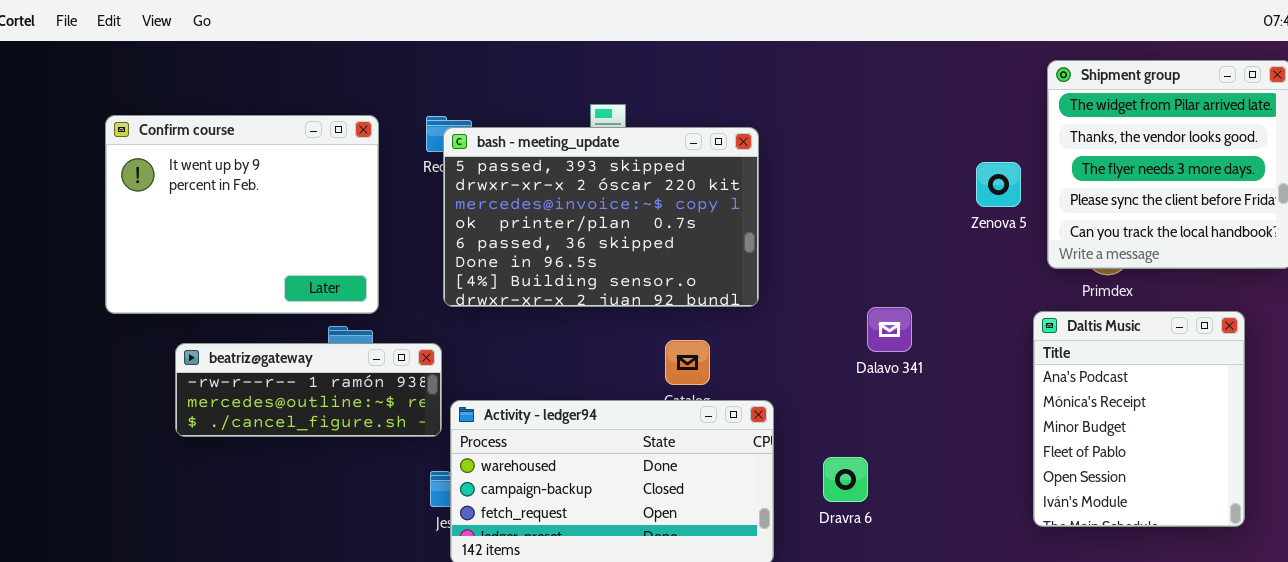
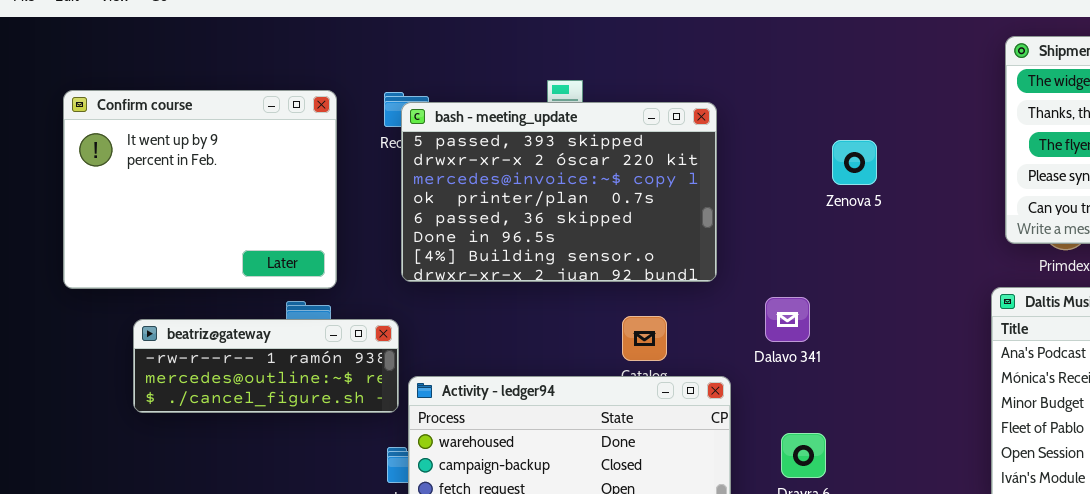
Zenova 5: [976,162,1021,207] -> [832,140,877,185], moved
Dalavo 341: [867,307,912,352] -> [765,297,810,342], moved

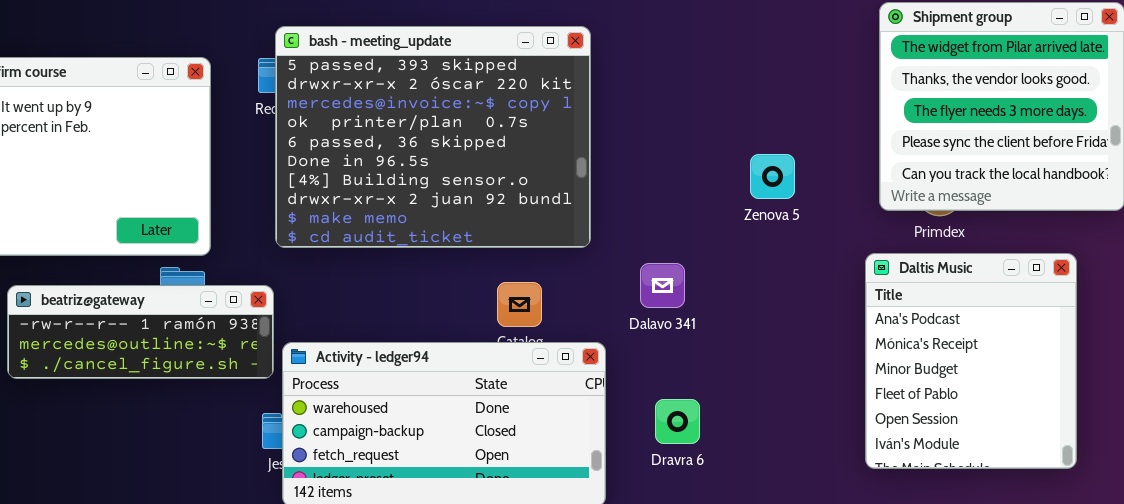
bash - meeting_update: [401,102,717,282] -> [275,26,591,248], resized
Zenova 5: [832,140,877,185] -> [750,154,795,199], moved

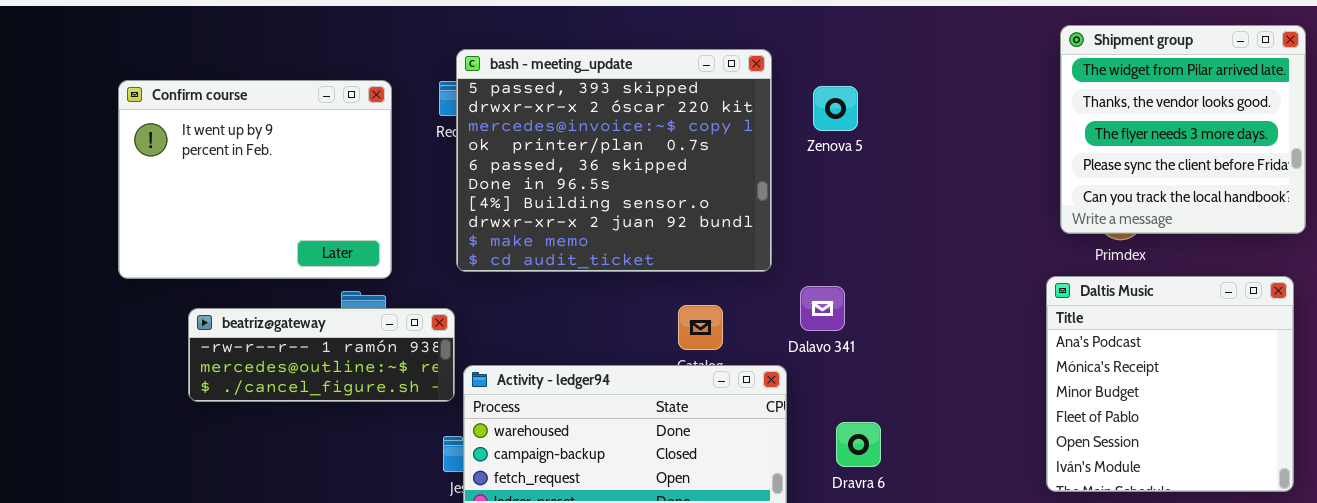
Zenova 5: [750,154,795,199] -> [813,86,858,131], moved
Daltis Music: [865,253,1077,469] -> [1046,276,1294,492], resized
Dalavo 341: [640,263,685,308] -> [800,286,845,331], moved

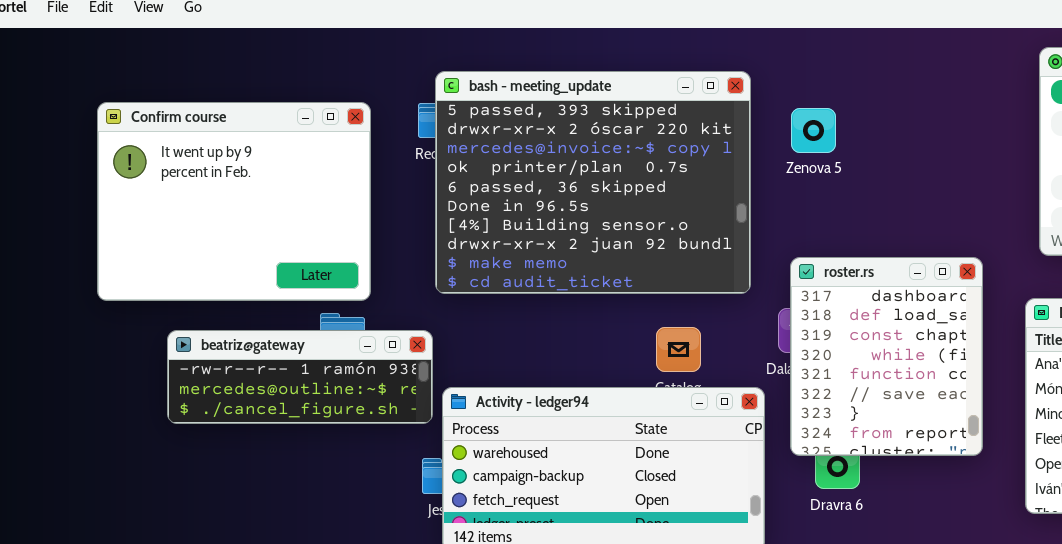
roster.rs: none -> [790,257,983,456], opened

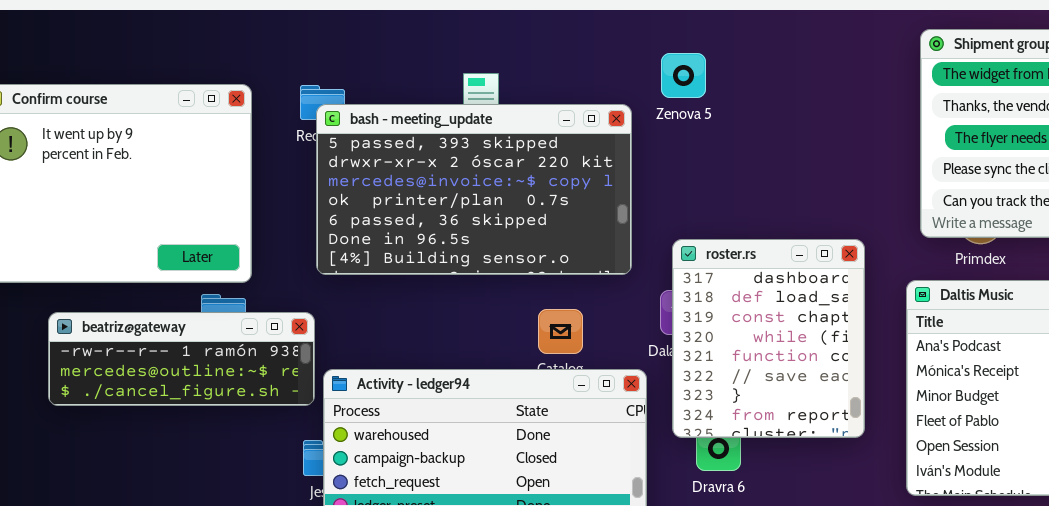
bash - meeting_update: [435,71,751,294] -> [316,104,632,275], resized
Zenova 5: [791,108,836,153] -> [661,53,706,98], moved

